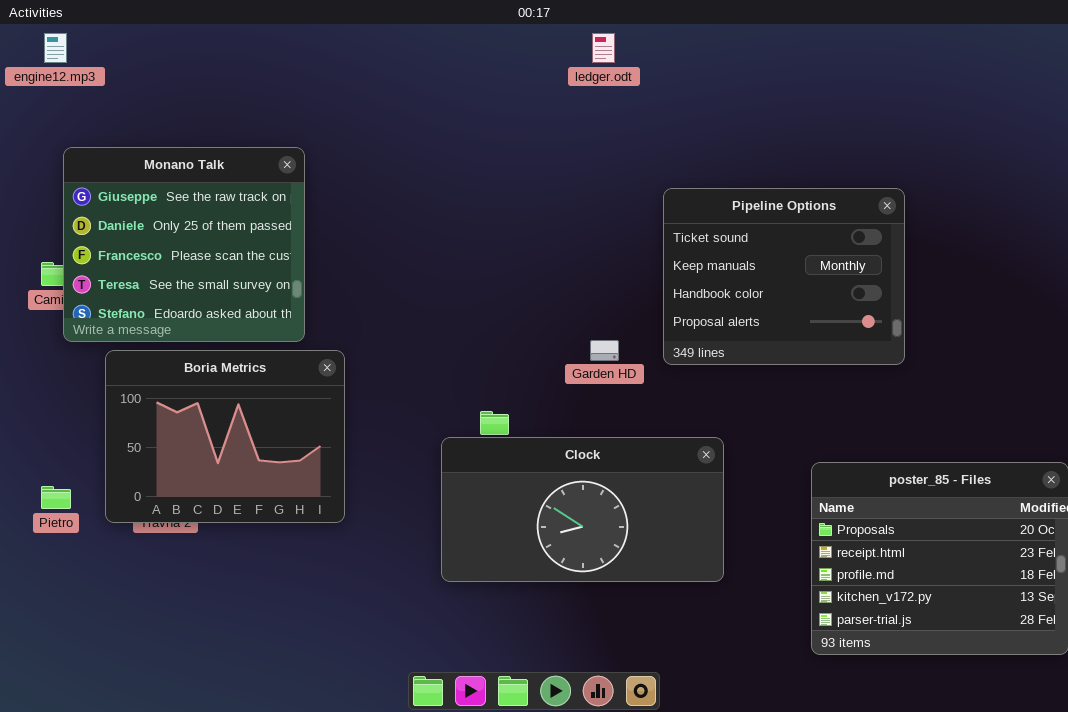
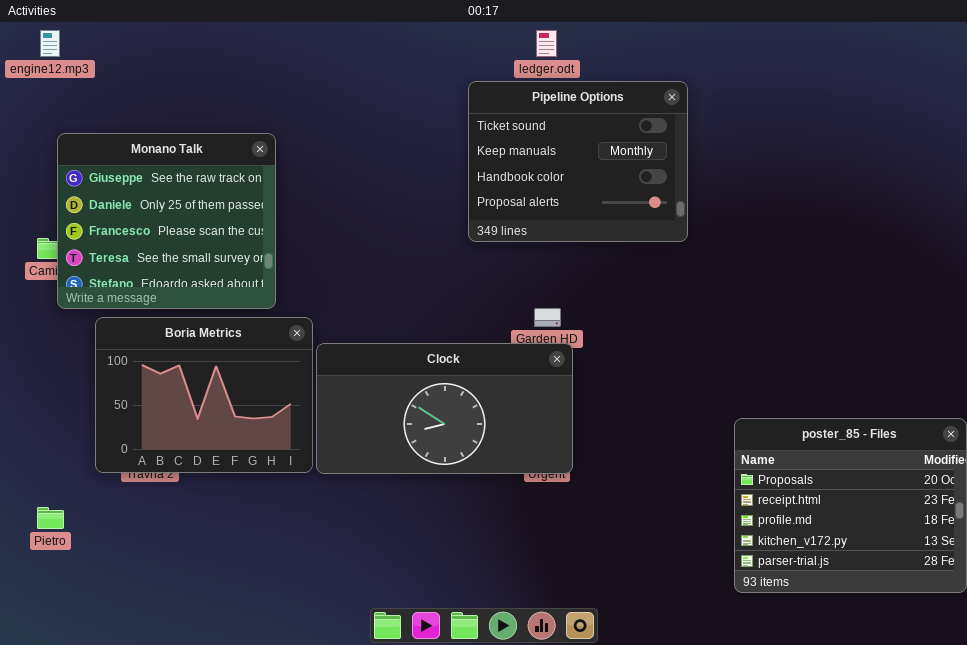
Pipeline Options: [663,188,905,365] -> [468,81,688,242], moved
Clock: [441,437,724,582] -> [316,343,573,474], moved
Pietro: [41,486,71,509] -> [37,507,64,529], moved

